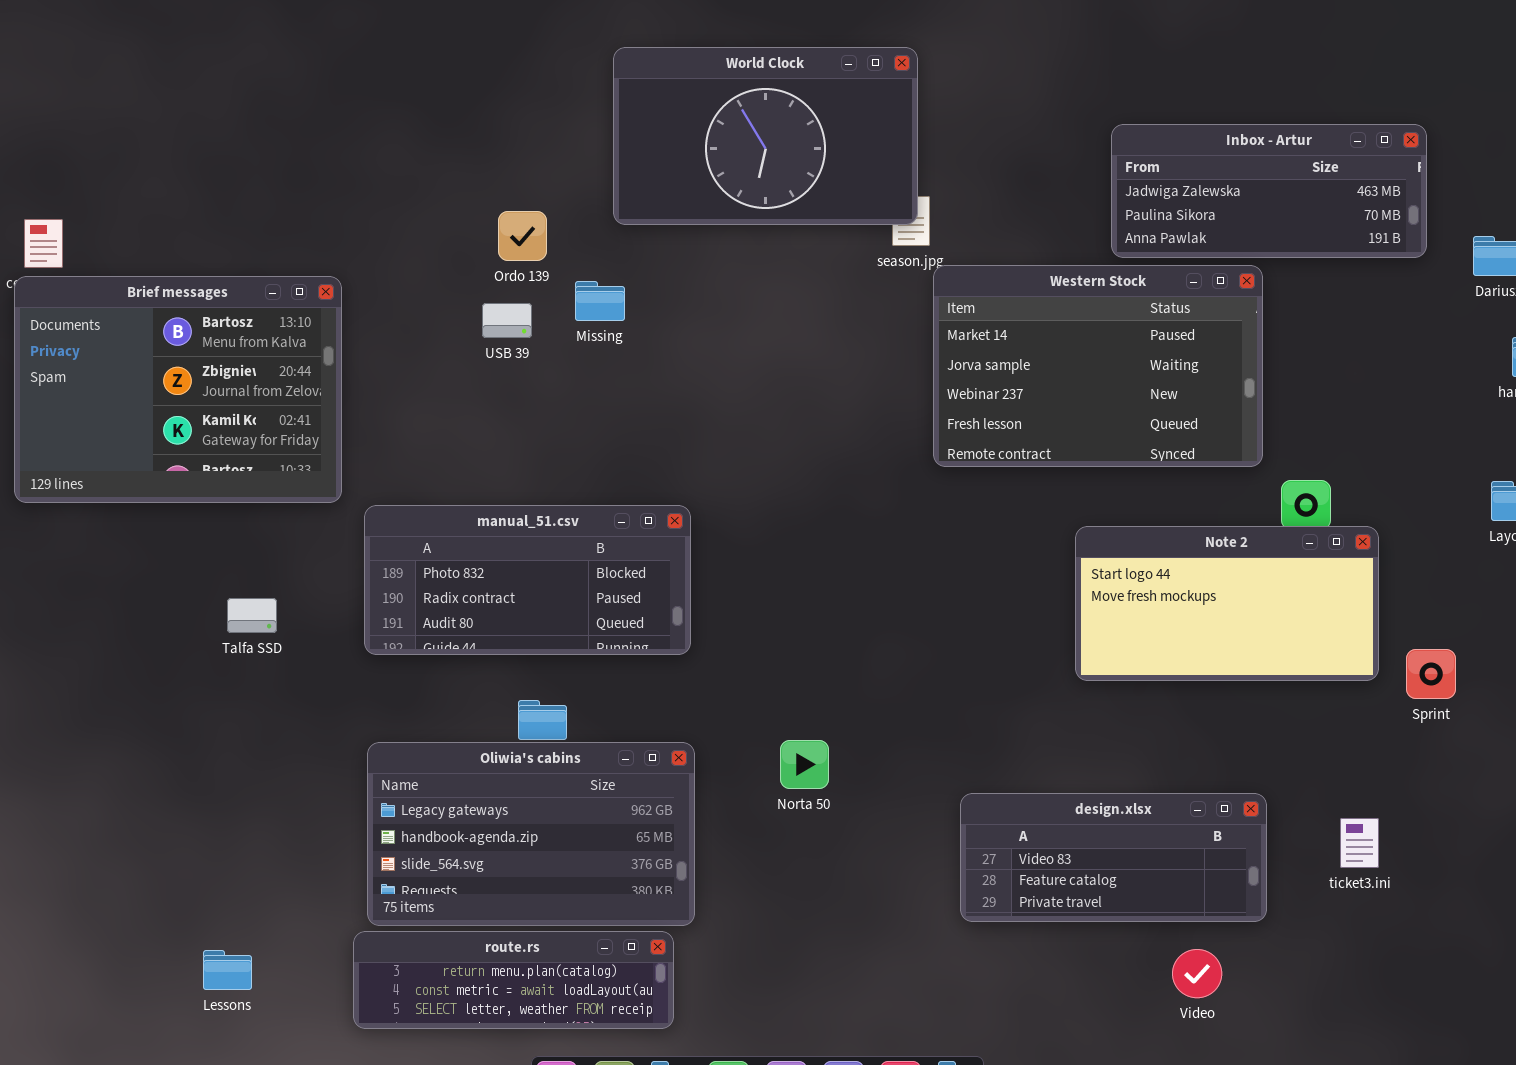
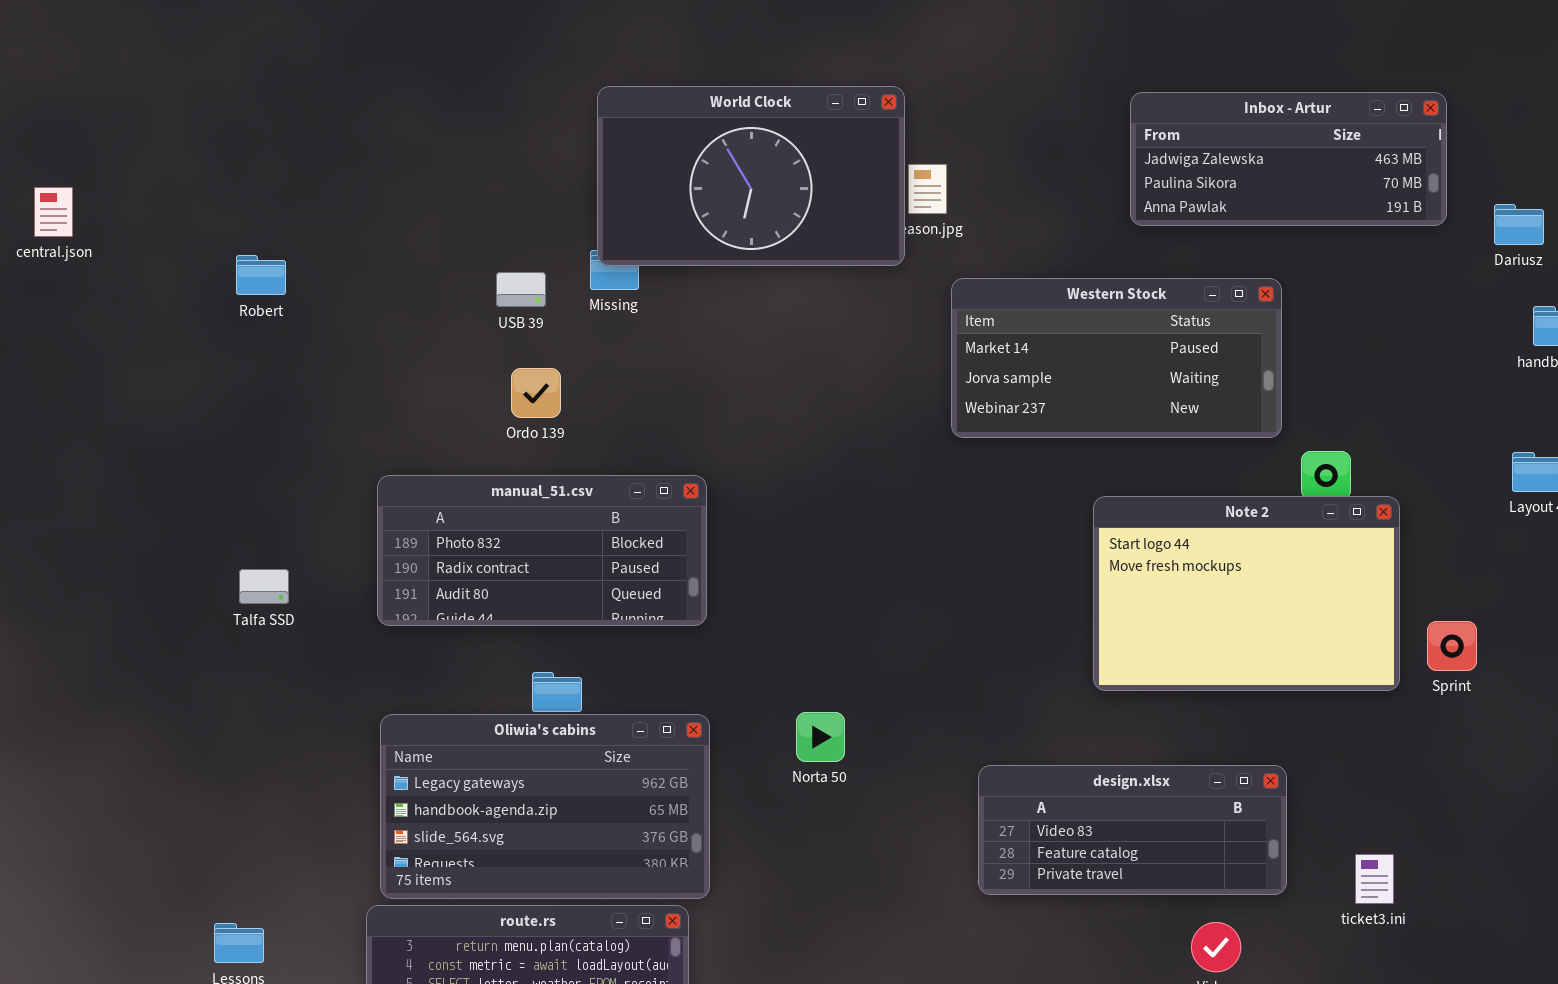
World Clock: [613,47,918,225] -> [597,86,905,266], moved
Ordo 139: [498,211,547,261] -> [511,368,561,418], moved
Western Stock: [933,265,1263,467] -> [951,278,1282,438], resized
Brief messages: [14,276,342,503] -> none, closed
Note 2: [1075,526,1379,681] -> [1093,496,1400,691], resized
ticket3.ini: [1340,818,1379,868] -> [1355,854,1394,904], moved

